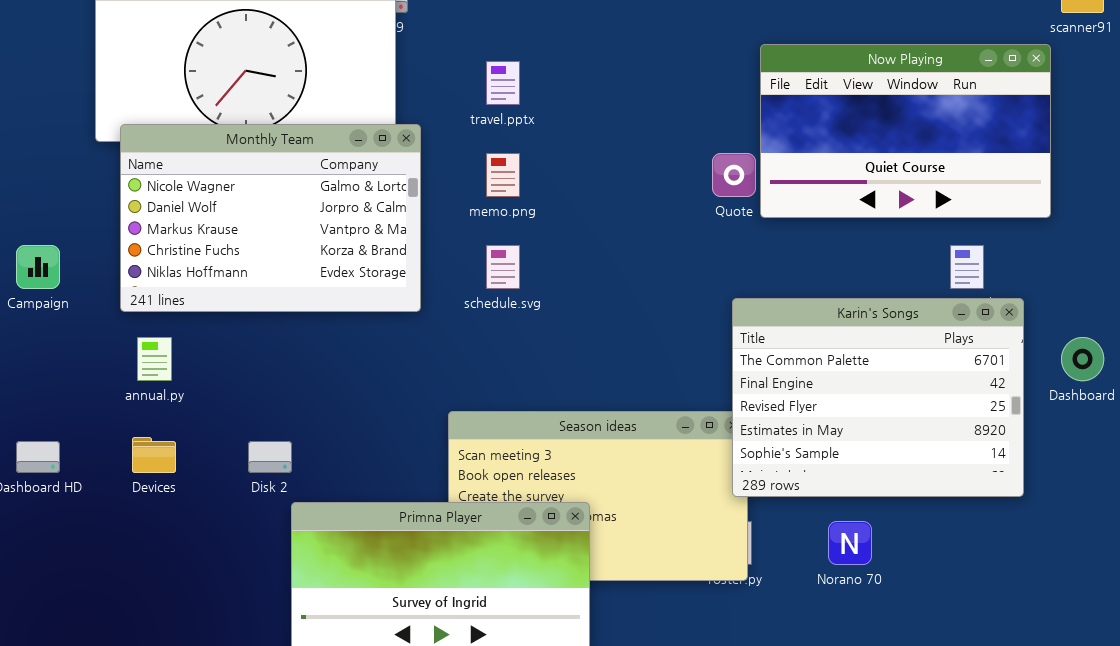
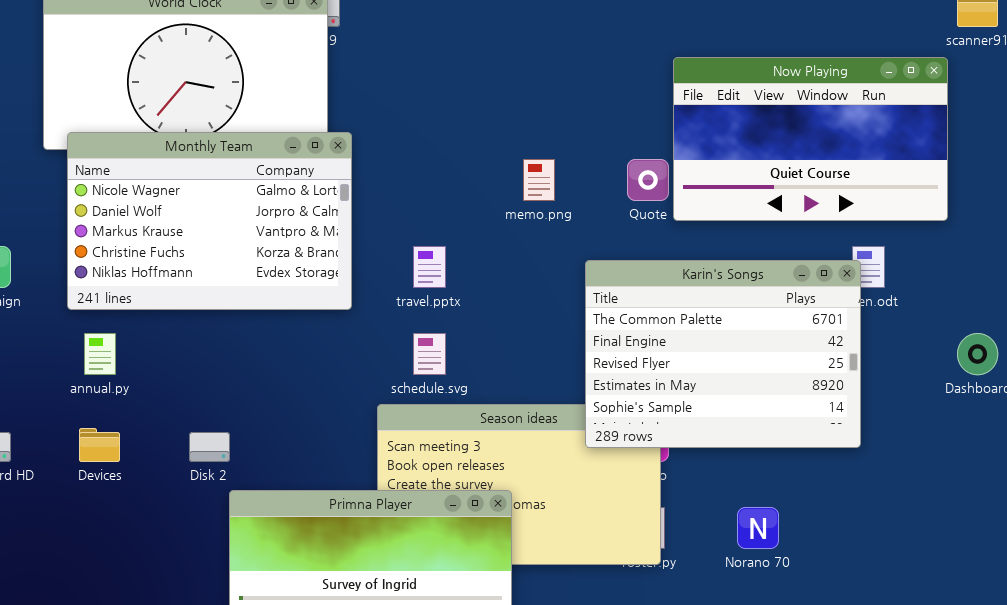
travel.pptx: [486,61,520,105] -> [413,246,446,288], moved
memo.png: [486,153,520,197] -> [523,159,555,201], moved
schedule.svg: [486,245,520,289] -> [413,333,446,375], moved
Karin's Songs: [732,298,1024,497] -> [585,260,861,448], moved

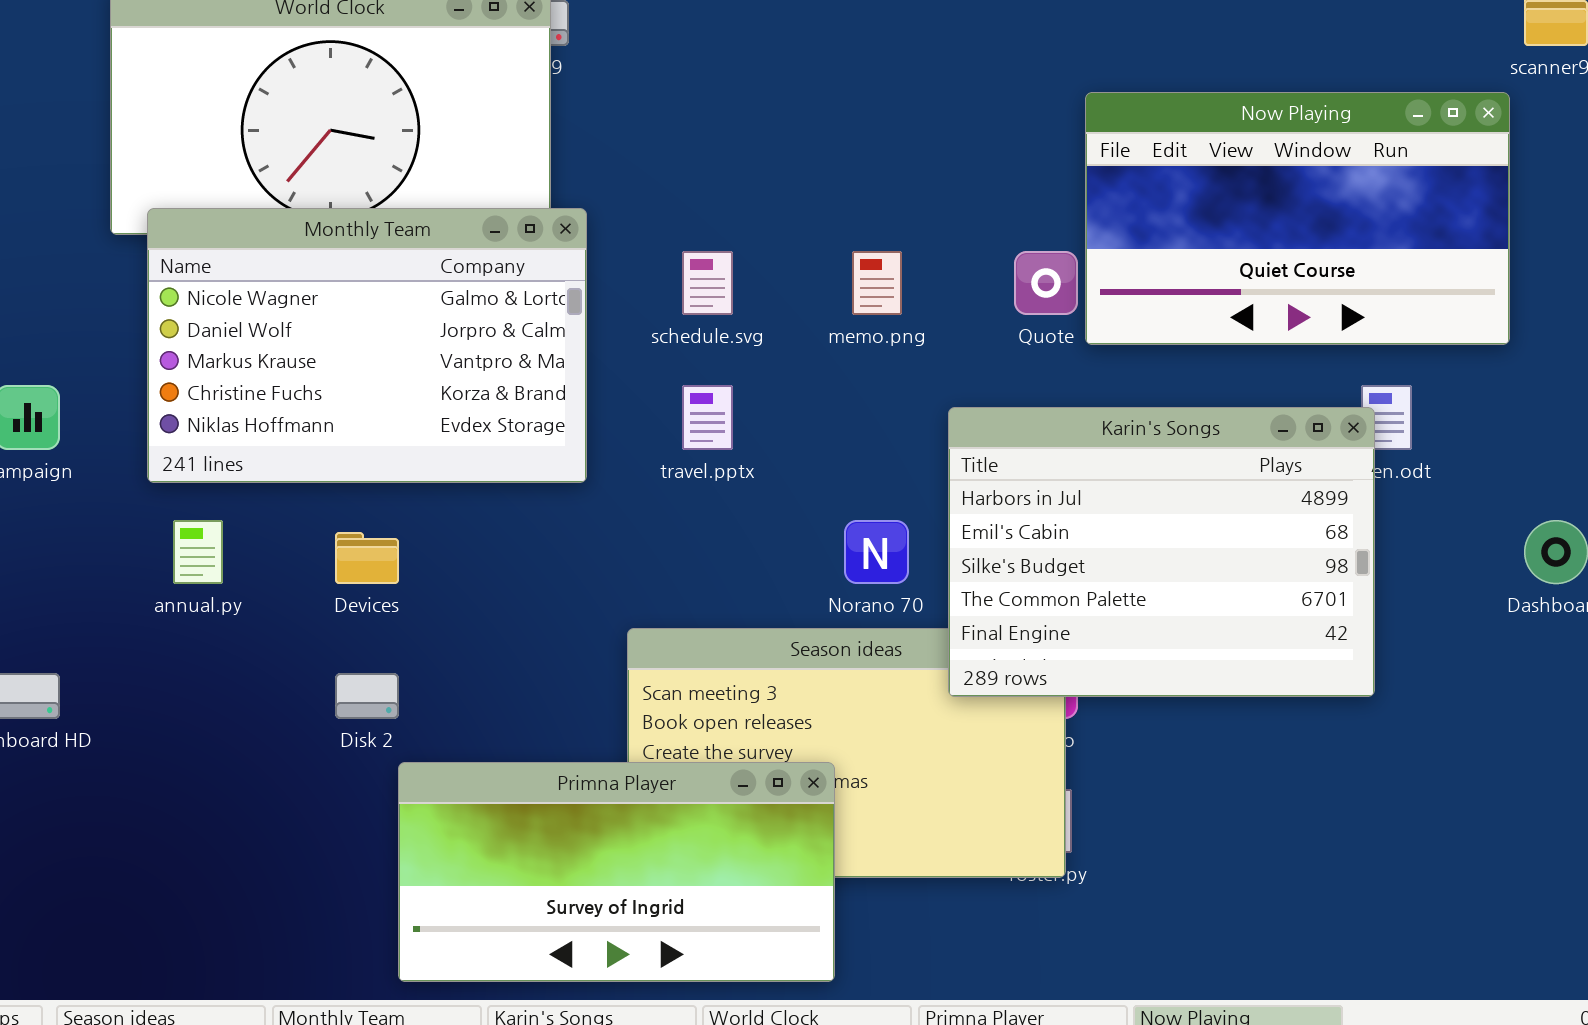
Karin's Songs: [585,260,861,448] -> [948,407,1375,697], scrolled up 3 rows
schedule.svg: [413,333,446,375] -> [682,251,733,315], moved
Devices: [79,428,120,462] -> [335,532,399,584], moved
Norano 70: [737,507,779,549] -> [844,520,909,584], moved

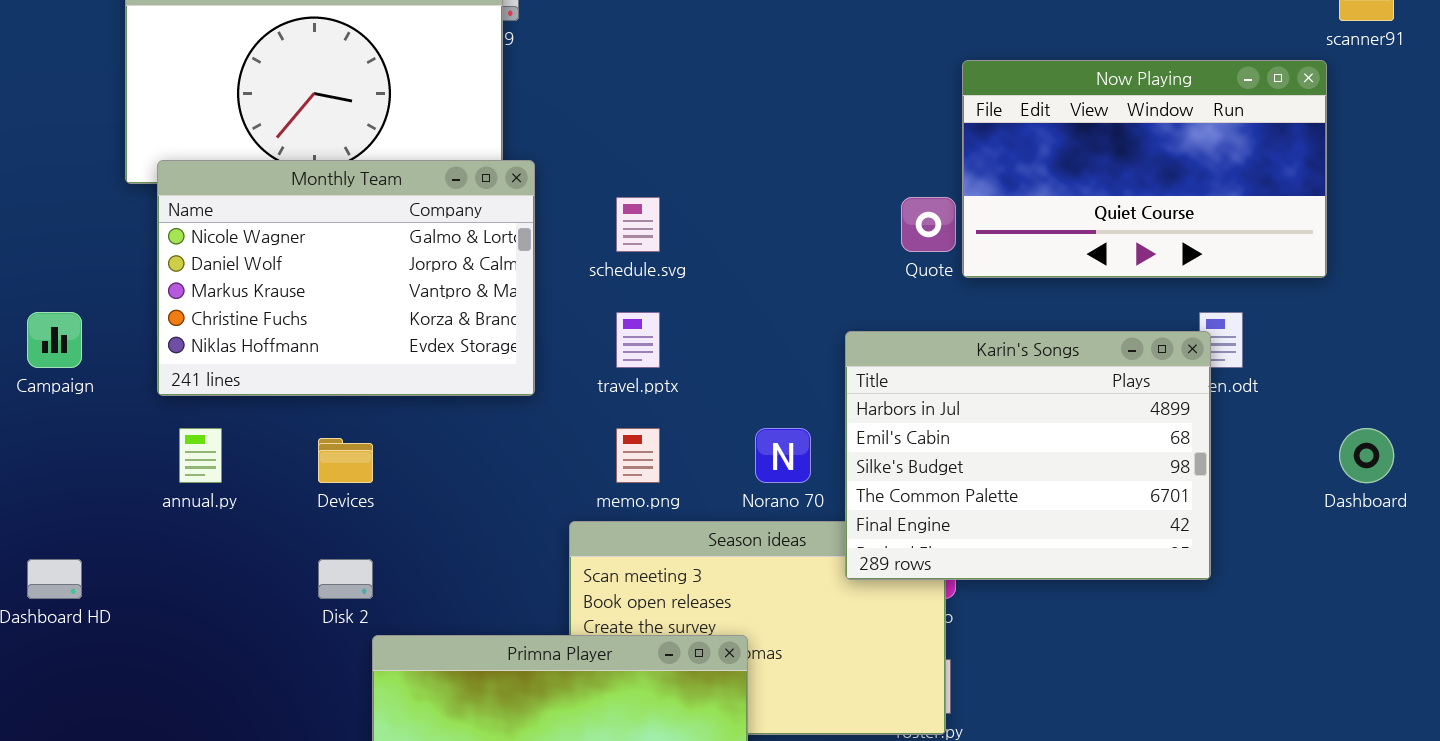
memo.png: [852,251,902,315] -> [616,428,660,483], moved

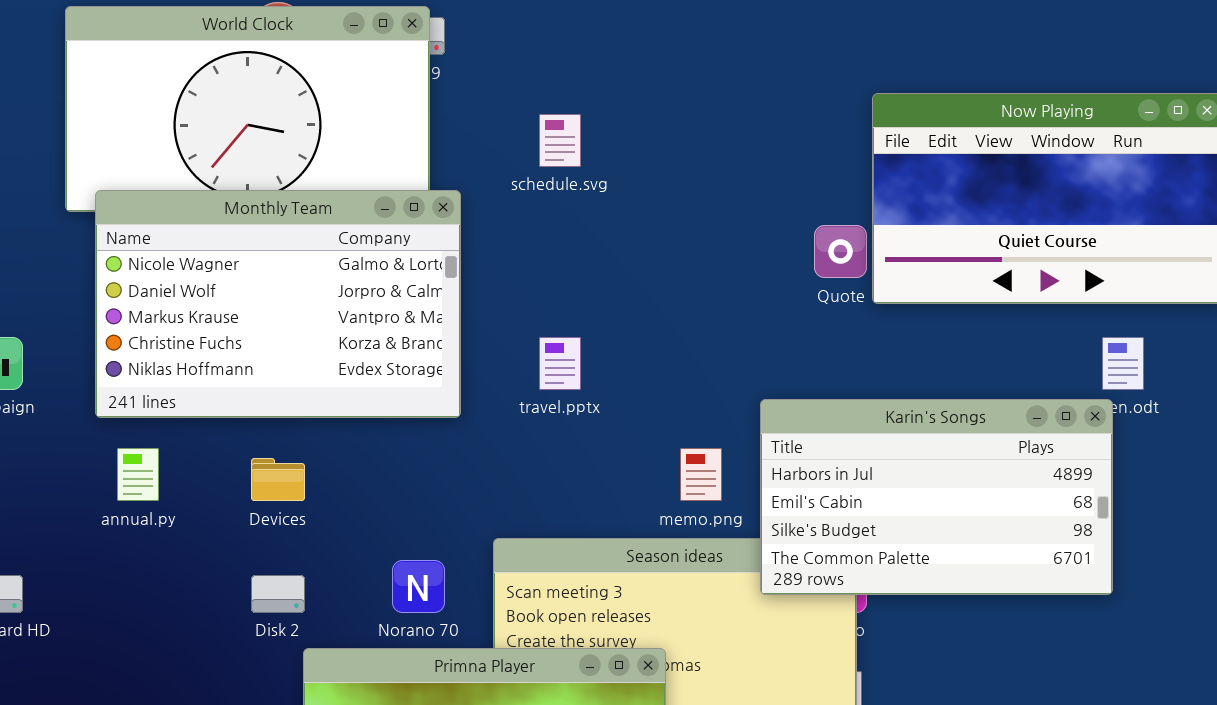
schedule.svg: [616,197,660,252] -> [539,114,581,167], moved
Karin's Songs: [845,331,1211,580] -> [760,399,1113,595], resized
memo.png: [616,428,660,483] -> [680,448,722,501], moved
Norano 70: [755,428,811,483] -> [392,560,445,613], moved

